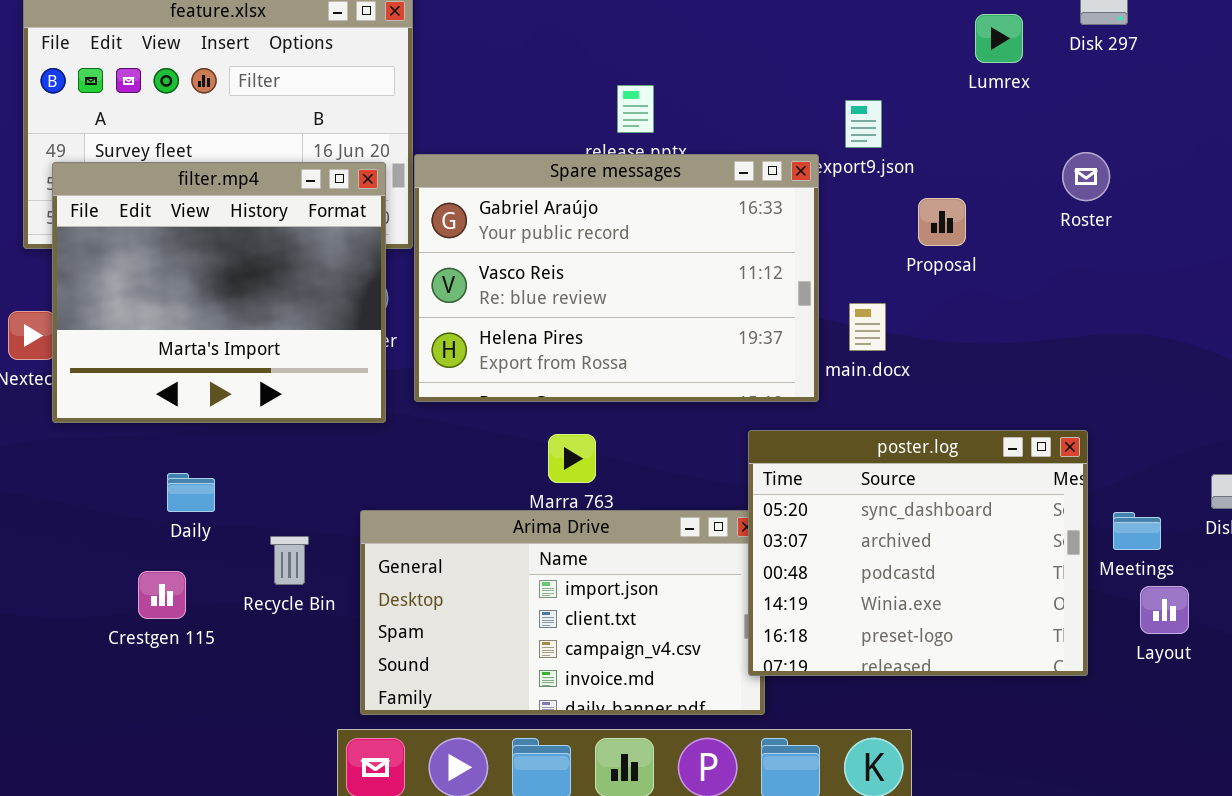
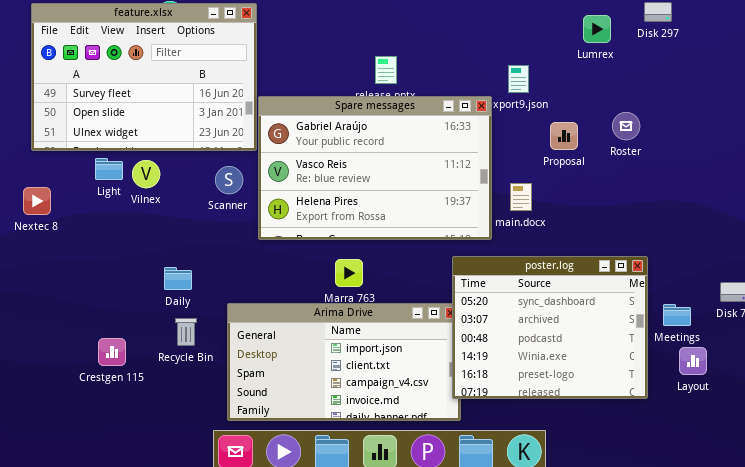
Roster: [1062,152,1110,201] -> [612,112,640,140], moved
filter.mp4: [52,162,386,423] -> none, closed
Daily: [167,473,215,512] -> [164,267,192,290], moved

